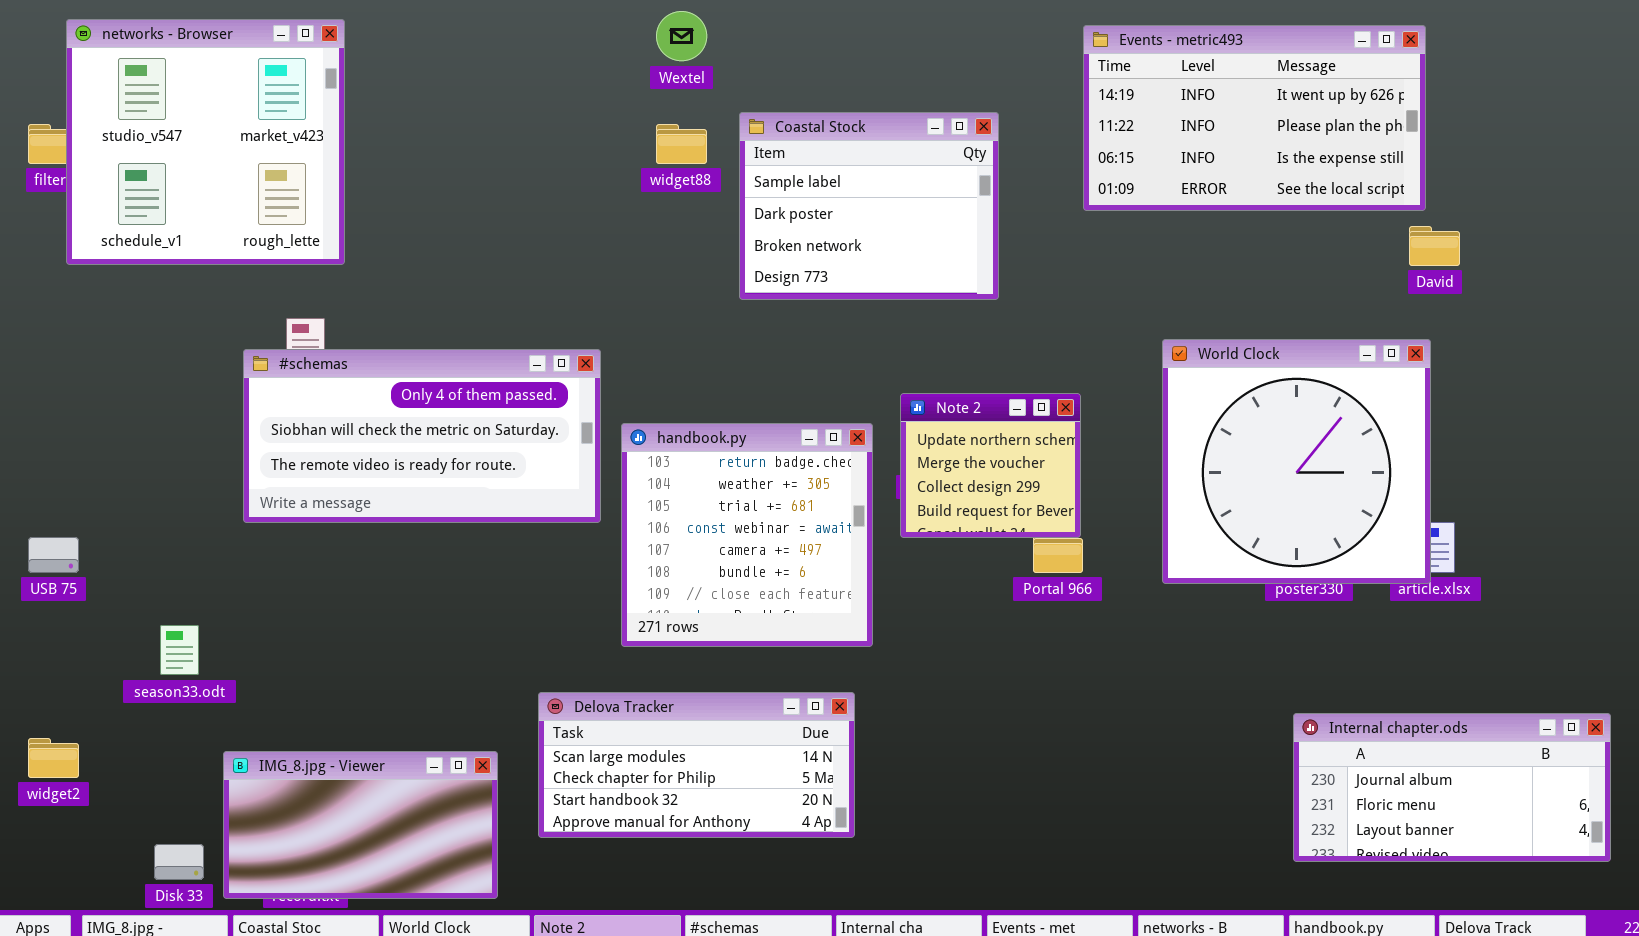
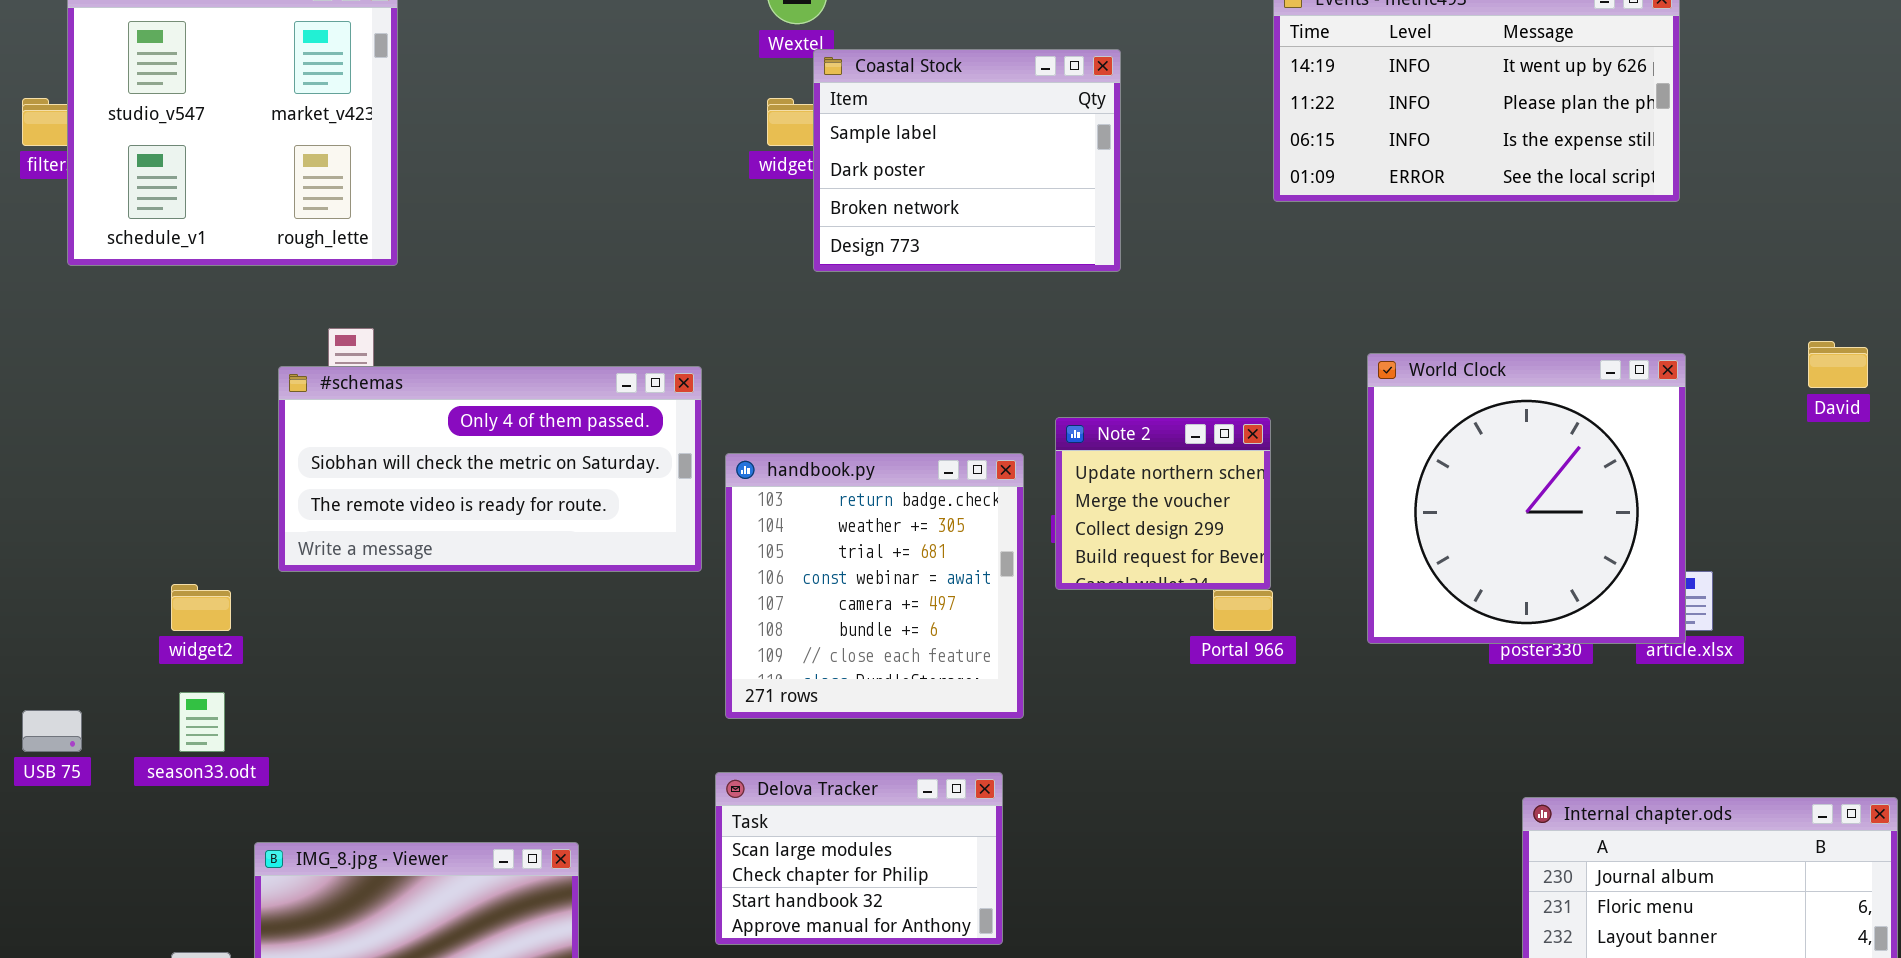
Coastal Stock: [739,112,999,300] -> [813,49,1121,272], moved
David: [1409,226,1460,266] -> [1808,341,1868,388], moved
USB 75: [28,537,79,573] -> [22,710,82,752], moved
Delova Tracker: [538,692,855,838] -> [715,772,1003,945], resized
widget2: [28,738,79,778] -> [171,584,231,631], moved

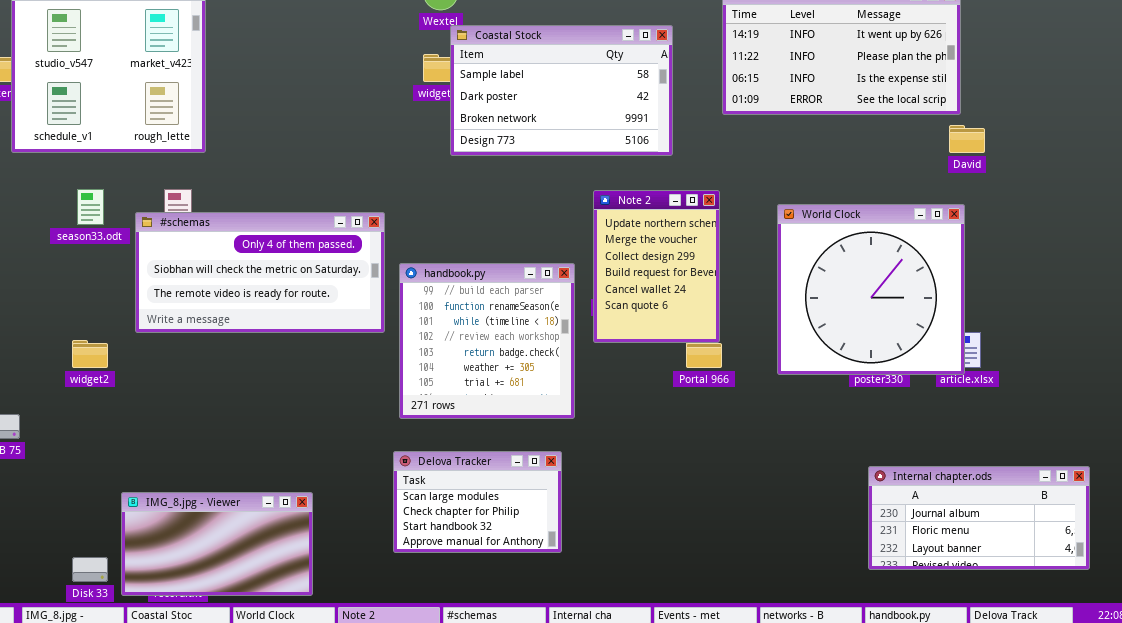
Coastal Stock: [813,49,1121,272] -> [450,25,673,156], resized
David: [1808,341,1868,388] -> [949,125,985,153], moved
Note 2: [1055,417,1271,590] -> [593,190,720,343], resized
handbook.py: [725,453,1024,719] -> [399,263,575,419], scrolled up 4 rows
season33.odt: [179,692,225,752] -> [77,189,104,225], moved

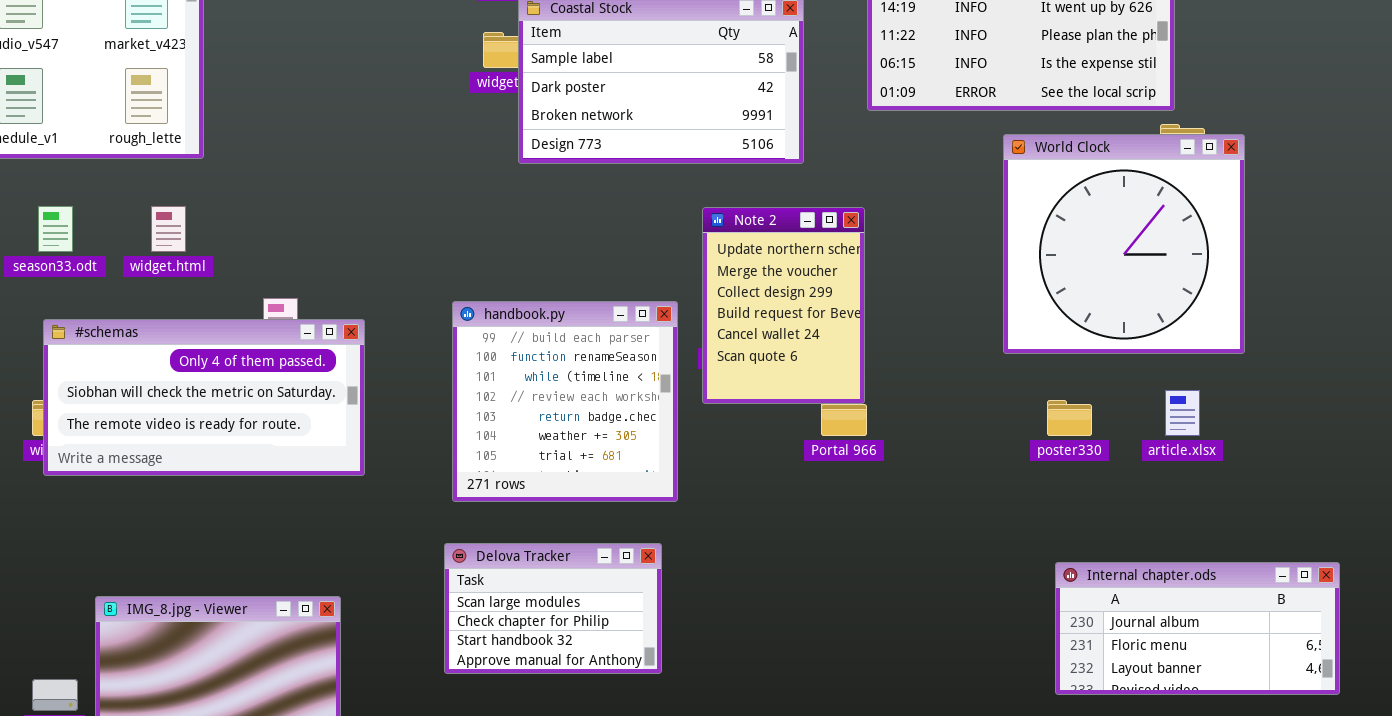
World Clock: [777,204,965,375] -> [1003,134,1245,354], moved
#schemas: [135,212,385,333] -> [43,319,365,476], moved

